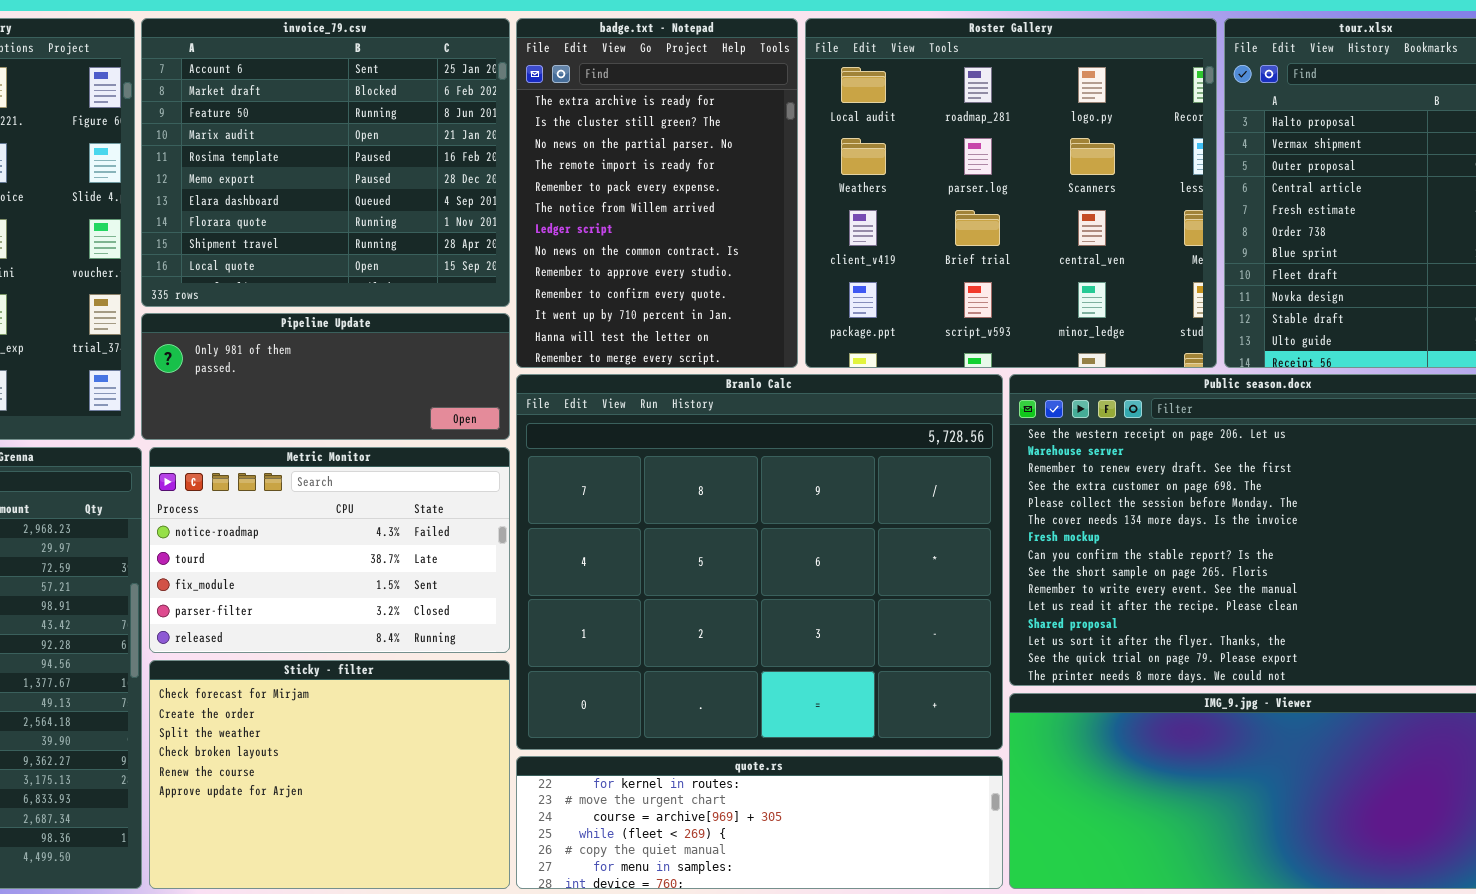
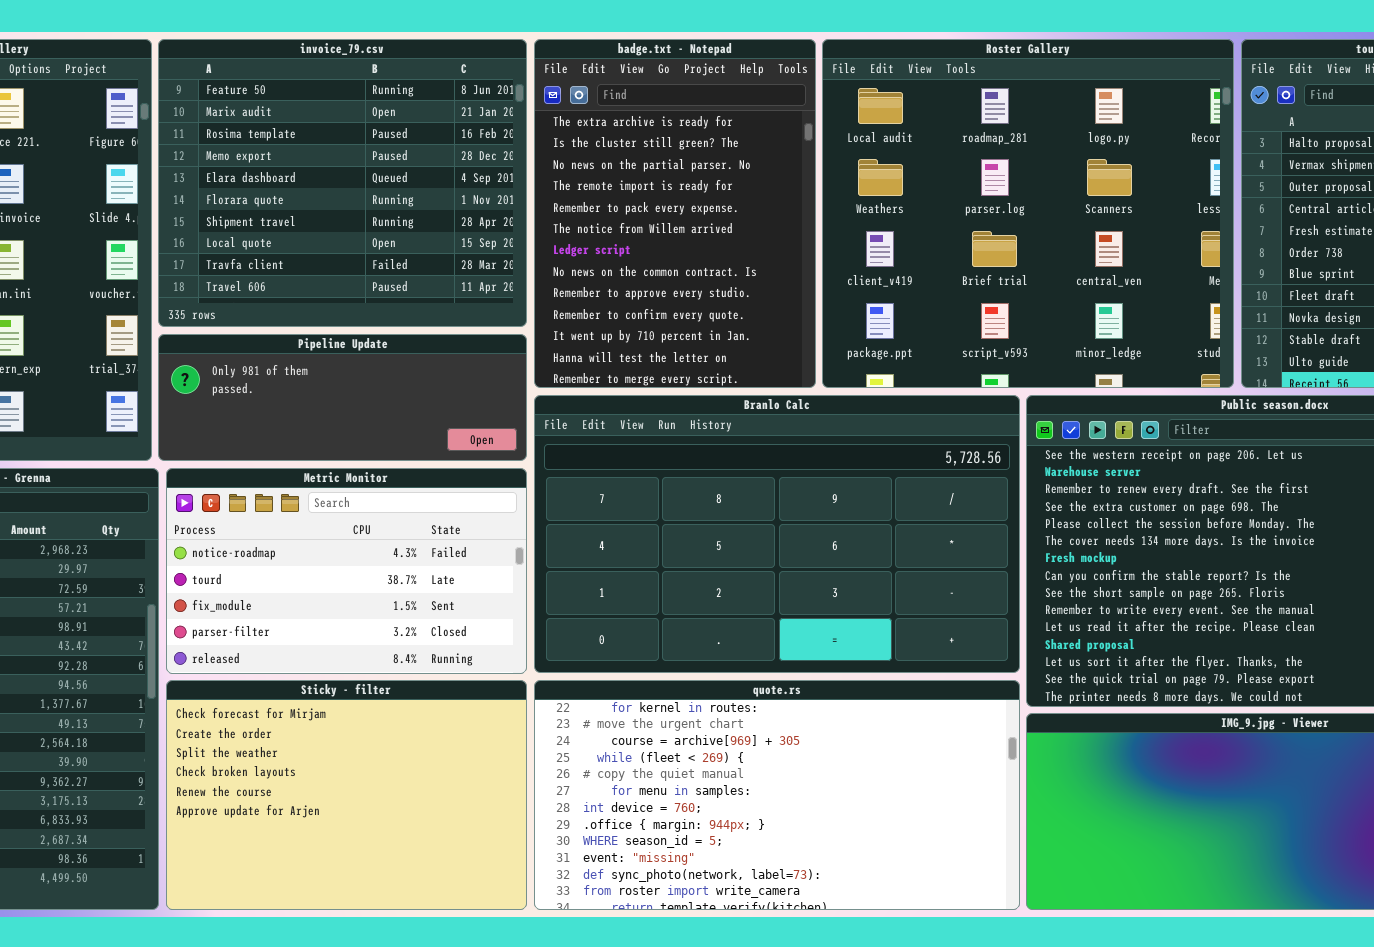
invoice_79.csv: [141,18,510,307] -> [158,39,527,327], scrolled down 2 rows
Branlo Calc: [516,374,1003,750] -> [534,395,1020,673], resized
quote.rs: [516,756,1003,889] -> [534,680,1020,910], resized

